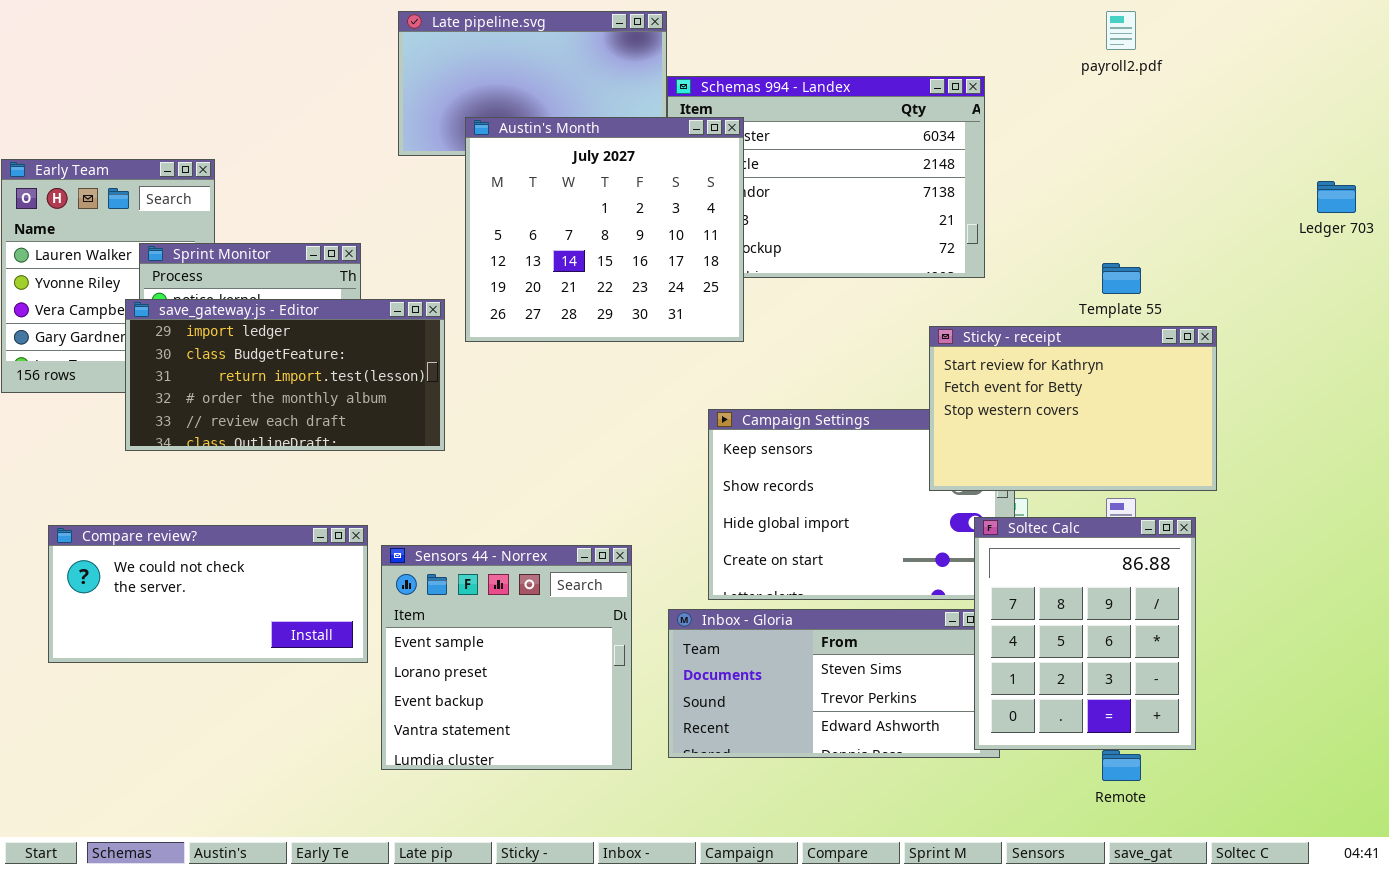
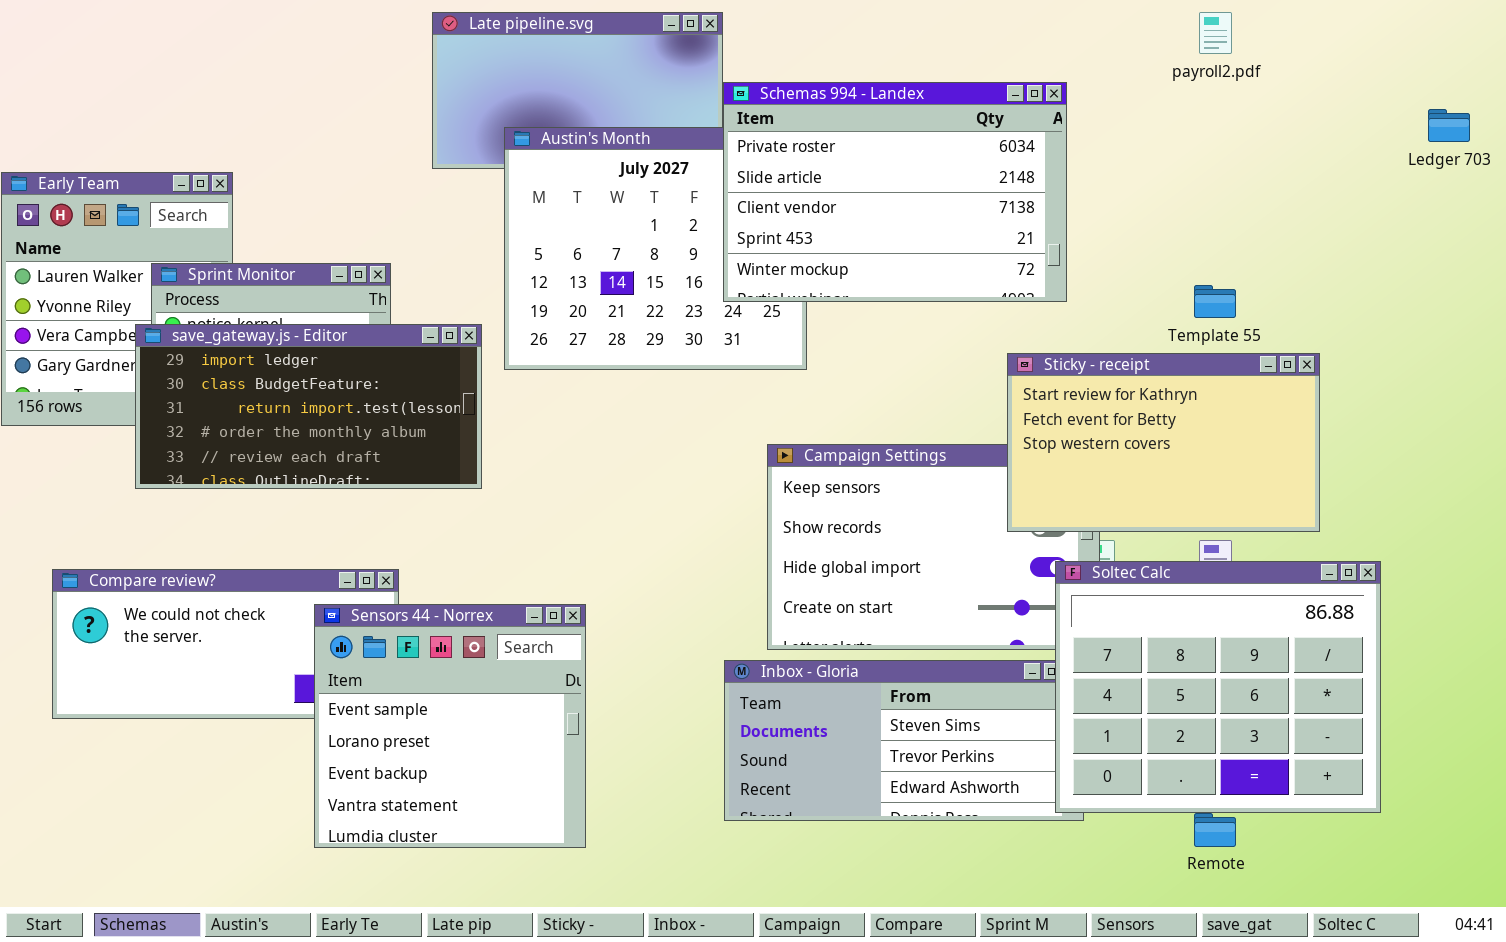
Schemas 994 - Landex: [667,76,985,278] -> [723,82,1067,302], raised
Ledger 703: [1317,181,1356,213] -> [1428,109,1470,142], moved
Soltec Calc: [974,517,1196,750] -> [1055,561,1381,813], resized
Sensors 44 - Norrex: [381,545,632,770] -> [314,604,586,848], moved

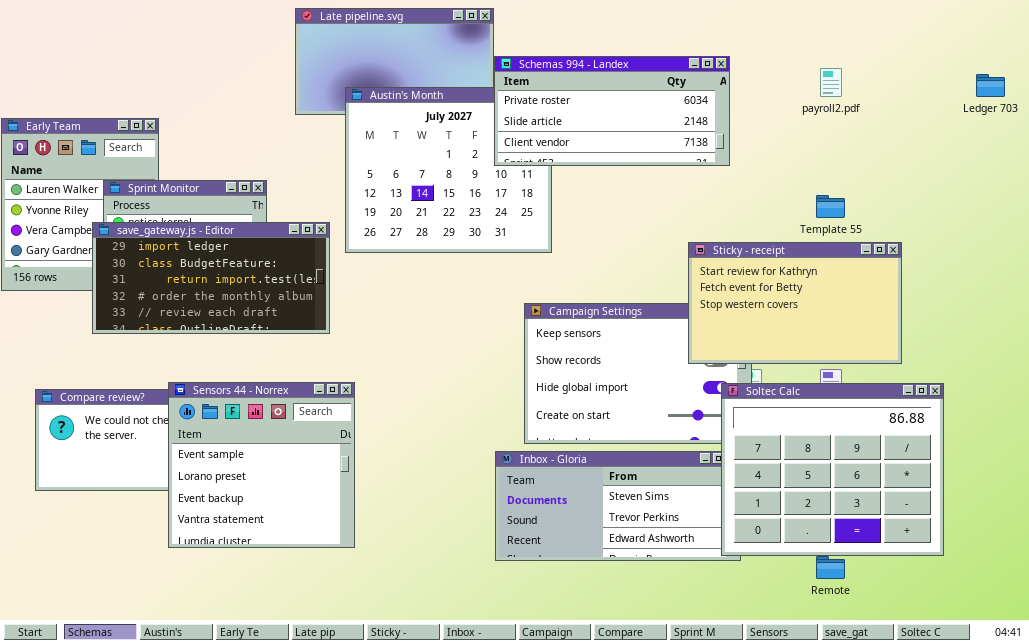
payroll2.pdf: [1199,12,1232,54] -> [820,68,842,97], moved
Schemas 994 - Landex: [723,82,1067,302] -> [494,56,730,166], resized
Sensors 44 - Norrex: [314,604,586,848] -> [168,382,355,548], moved

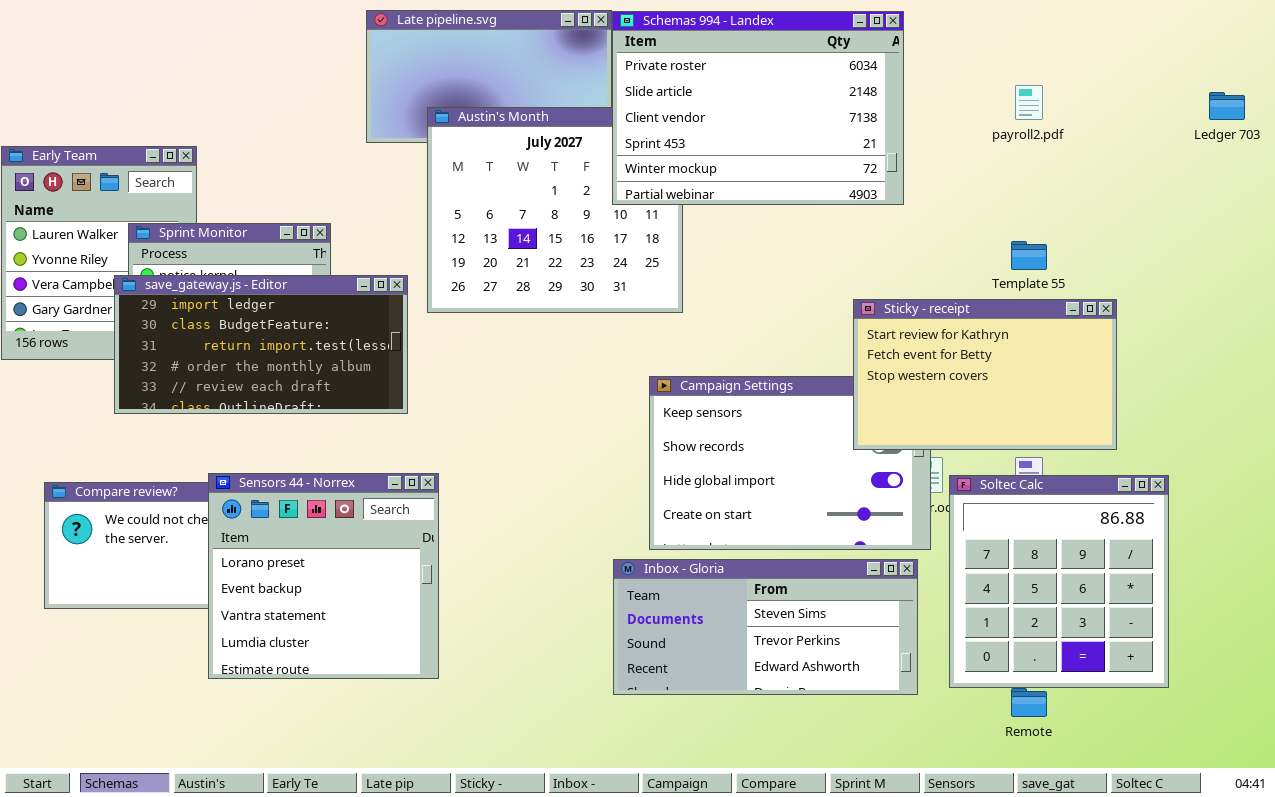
Schemas 994 - Landex: [494,56,730,166] -> [612,11,904,205], resized
Sensors 44 - Norrex: [168,382,355,548] -> [208,473,439,679], scrolled down 1 row
Soltec Calc: [721,383,944,556] -> [949,475,1169,688], resized

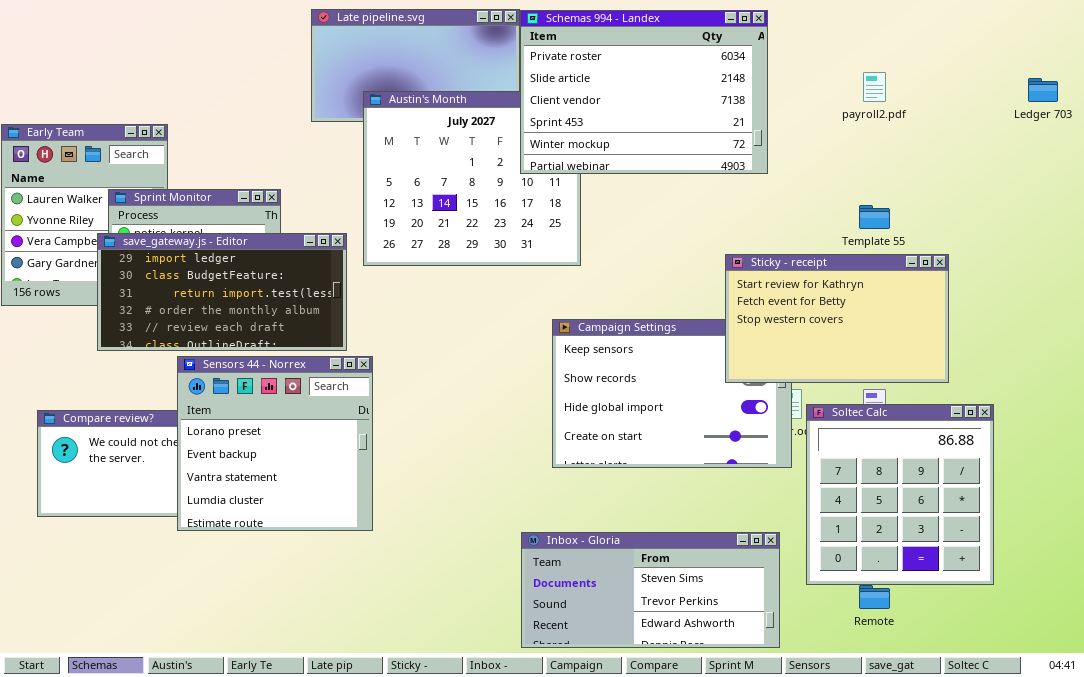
Sensors 44 - Norrex: [208,473,439,679] -> [177,356,373,531], moved
Inbox - Gloria: [613,559,918,695] -> [521,532,780,648], moved

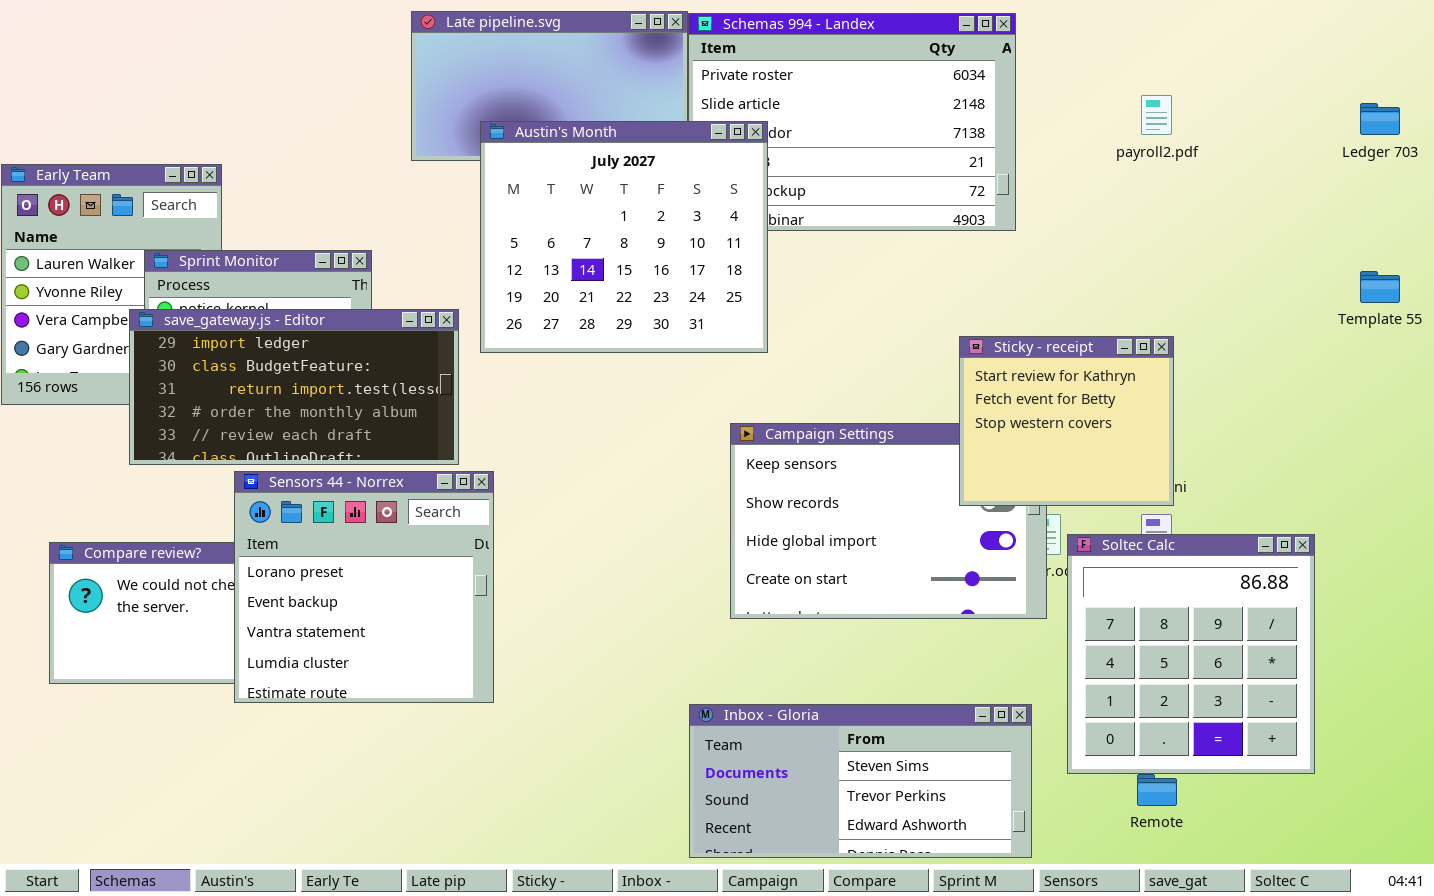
Austin's Month: [363,91,581,266] -> [480,121,768,353], raised
Template 55: [859,205,890,229] -> [1360,271,1400,303], moved
Sticky - receipt: [725,254,949,383] -> [959,336,1174,506], resized

